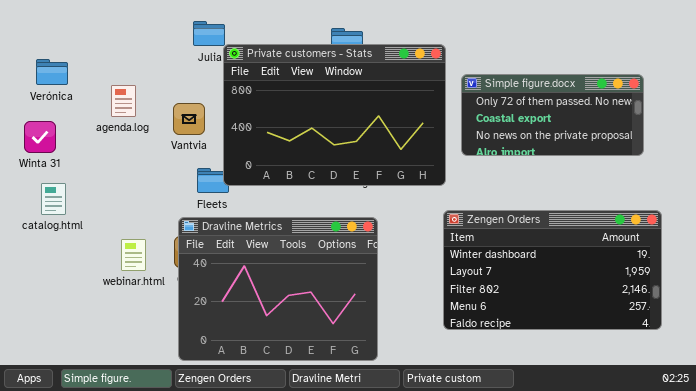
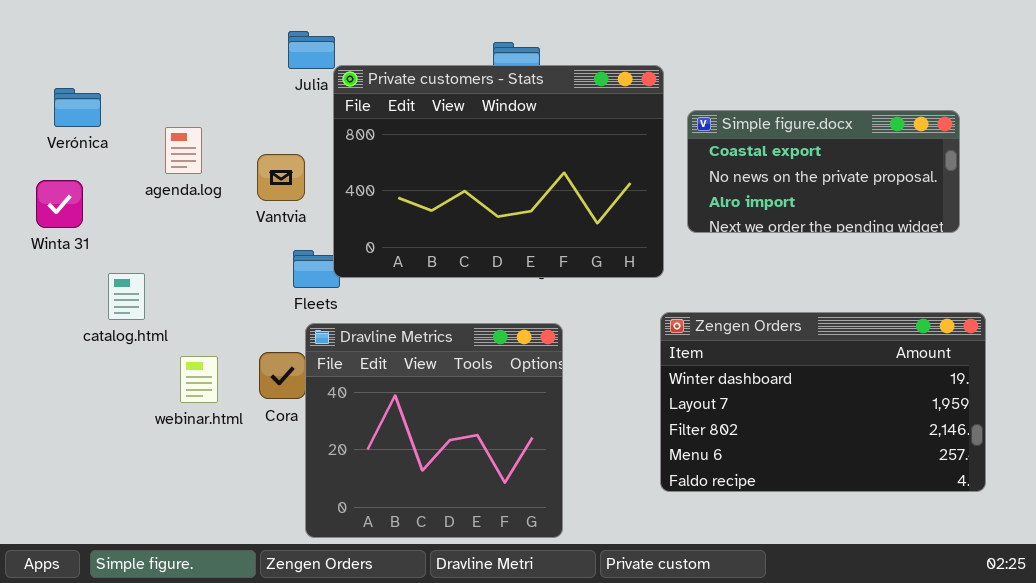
Simple figure.docx: [461,74,644,156] -> [687,110,960,233], scrolled down 1 row
catalog.html: [41,183,66,215] -> [108,273,145,320], moved
Dravline Metrics: [178,217,378,361] -> [305,323,563,538], resized

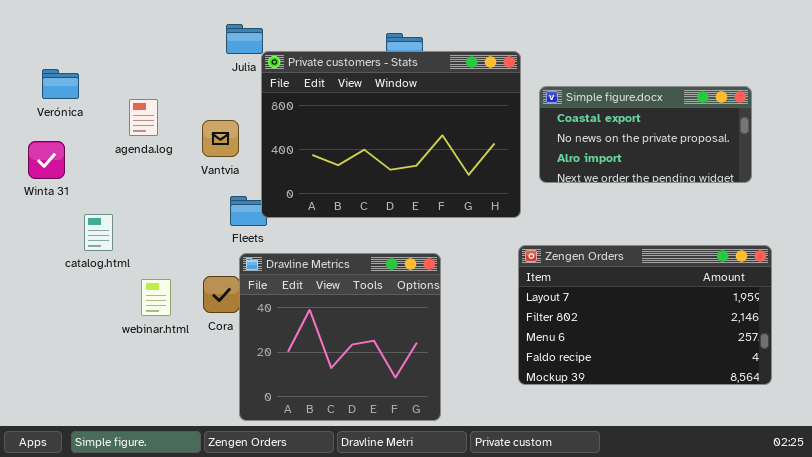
Zengen Orders: [660,312,986,492] -> [518,245,772,385], scrolled down 1 row

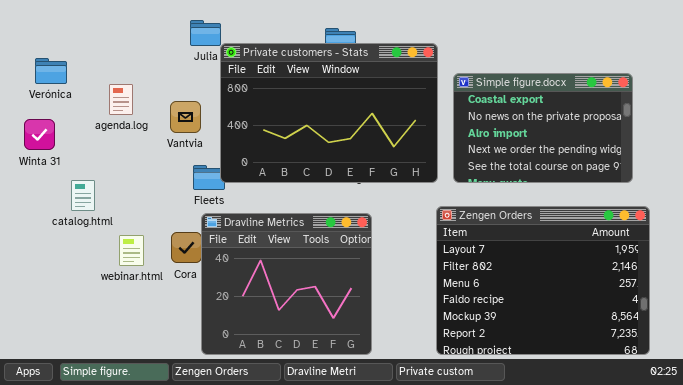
Simple figure.docx: [539,86,752,183] -> [453,73,633,183], resized
Zengen Orders: [518,245,772,385] -> [436,206,650,355], resized

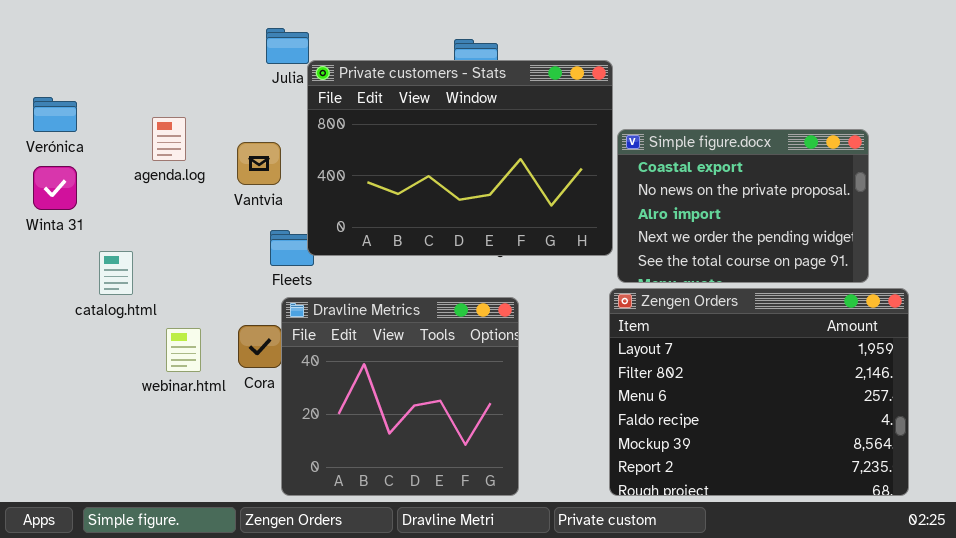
Verónica: [35,58,67,84] -> [33,97,77,132], moved
Simple figure.docx: [453,73,633,183] -> [617,129,869,283], moved

